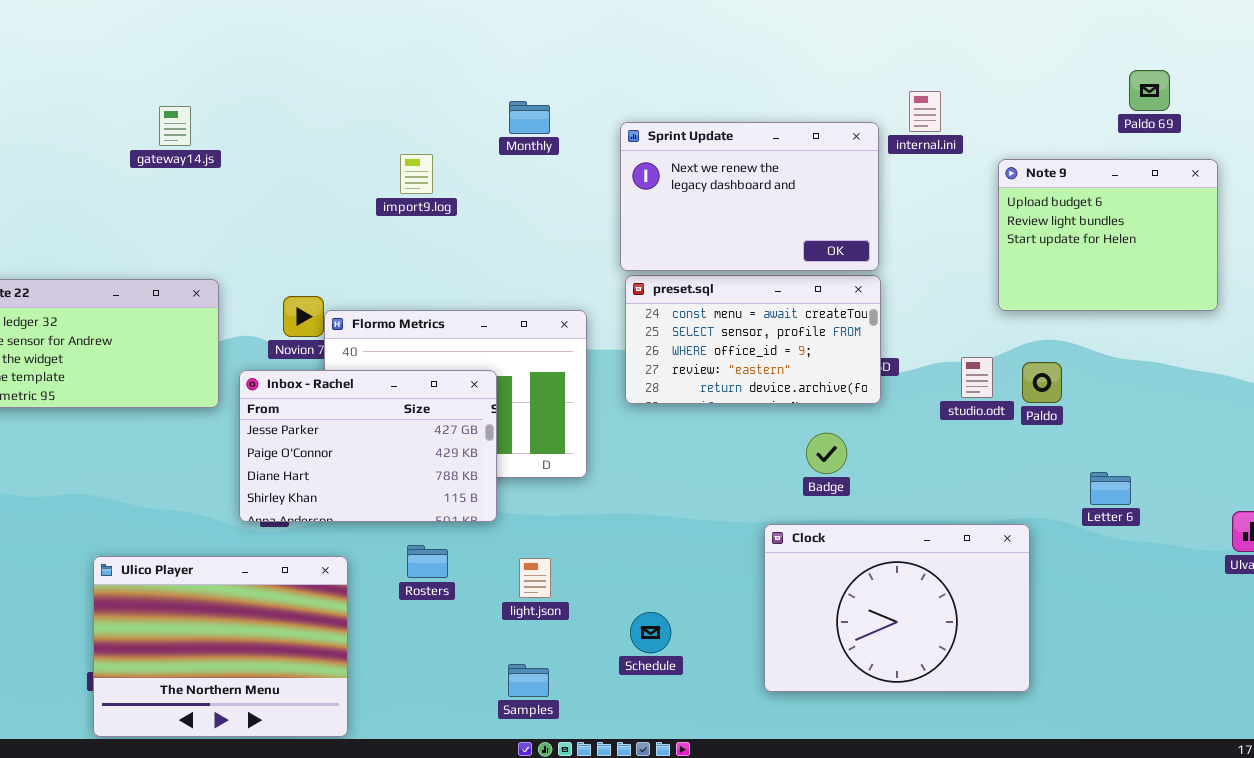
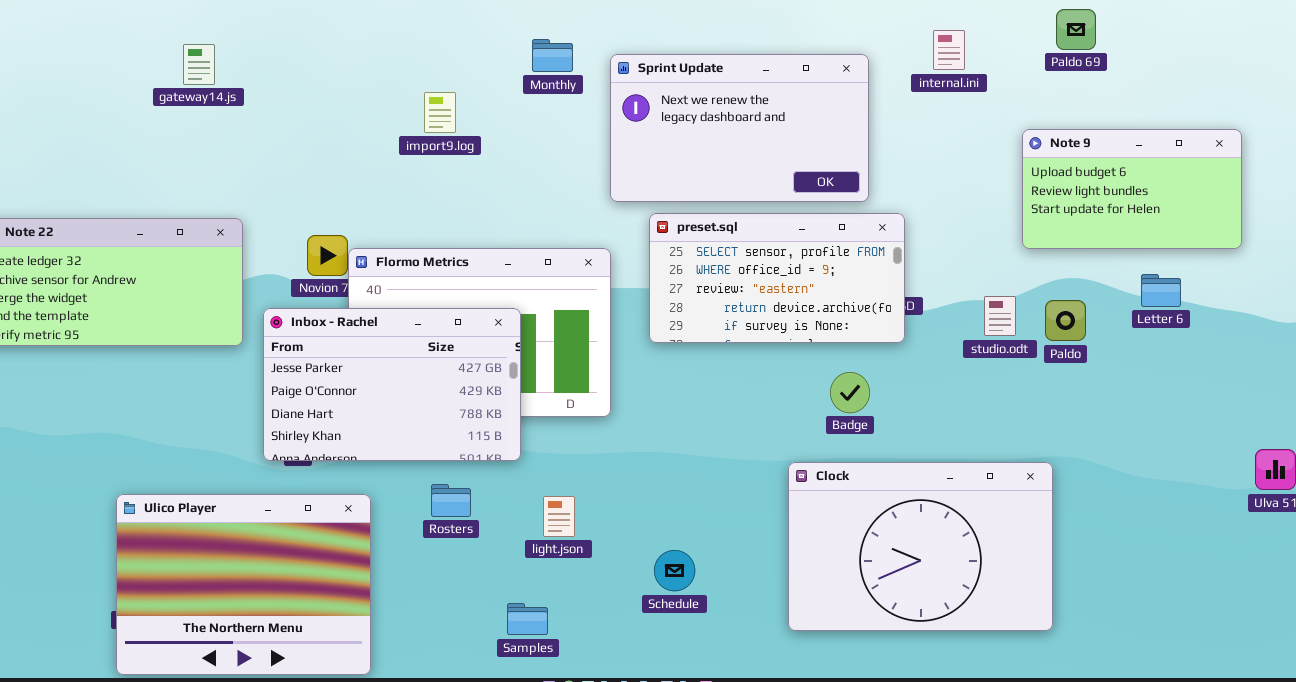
Paldo 69: [1129,70,1170,111] -> [1056,9,1096,50], moved
Sprint Update: [620,122,879,271] -> [610,54,869,202], moved
Note 9: [998,159,1218,311] -> [1022,129,1242,249], resized
preset.sql: [625,275,881,404] -> [649,213,905,343], scrolled down 1 row
Letter 6: [1090,472,1131,505] -> [1141,274,1181,307], moved
Samples: [508,664,549,697] -> [507,603,548,635], moved

